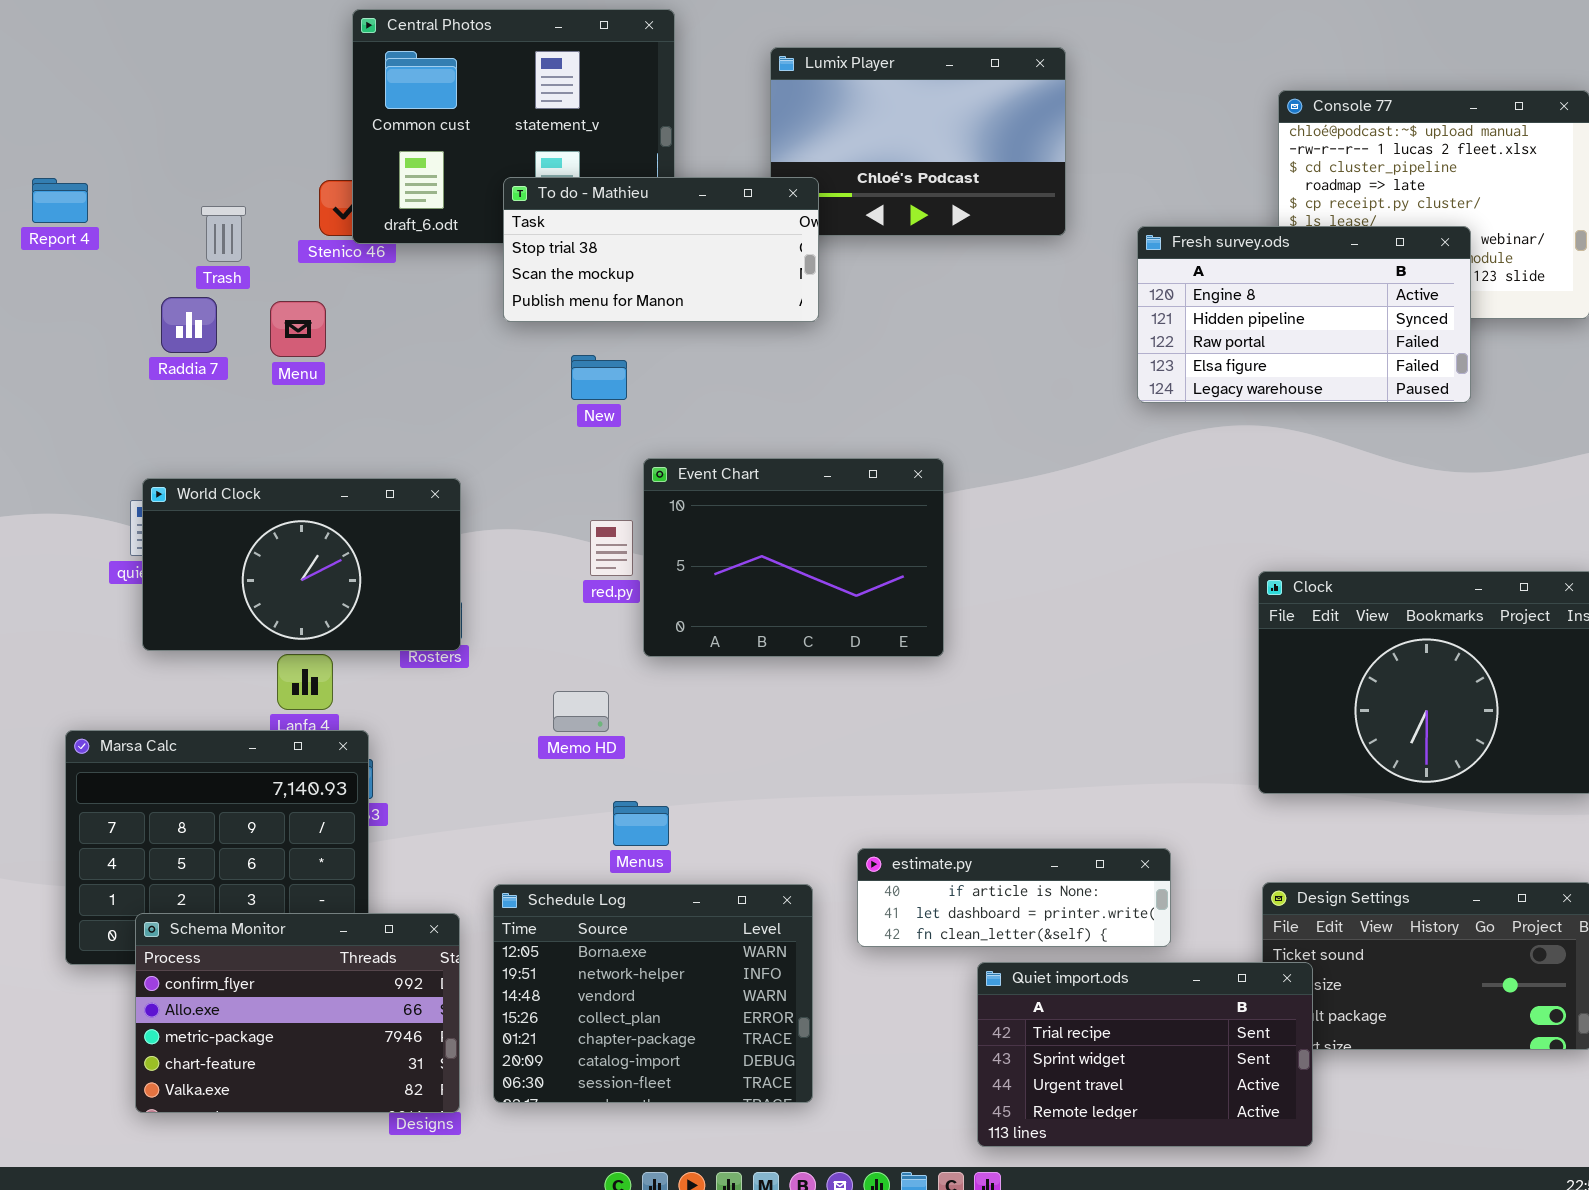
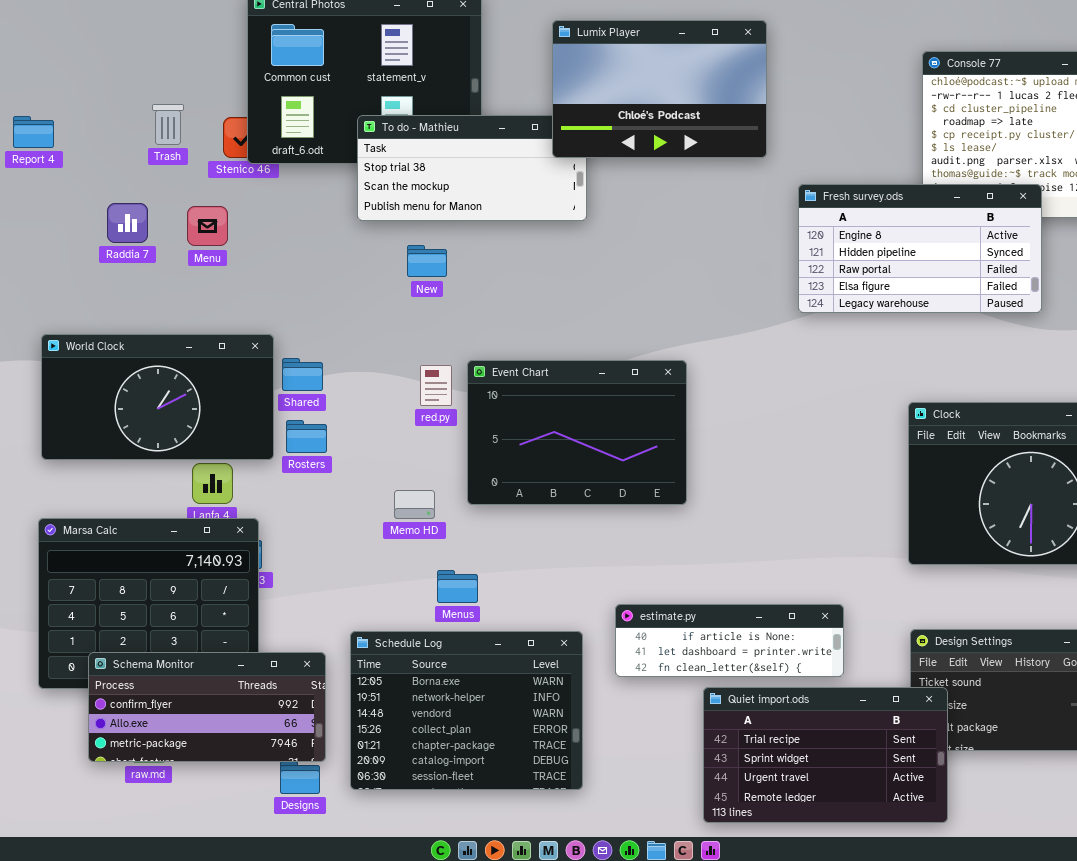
Lumix Player: [770,47,1066,236] -> [552,20,767,158], raised
Trash: [201,206,246,262] -> [152,104,184,145], moved
Fresh survey.ods: [1137,226,1471,403] -> [798,184,1042,313], moved
Event Chart: [643,458,944,657] -> [467,360,687,505], moved
World Clock: [142,478,461,651] -> [41,334,274,460], moved
Schema Monitor: [135,913,460,1113] -> [88,652,326,762], resized

